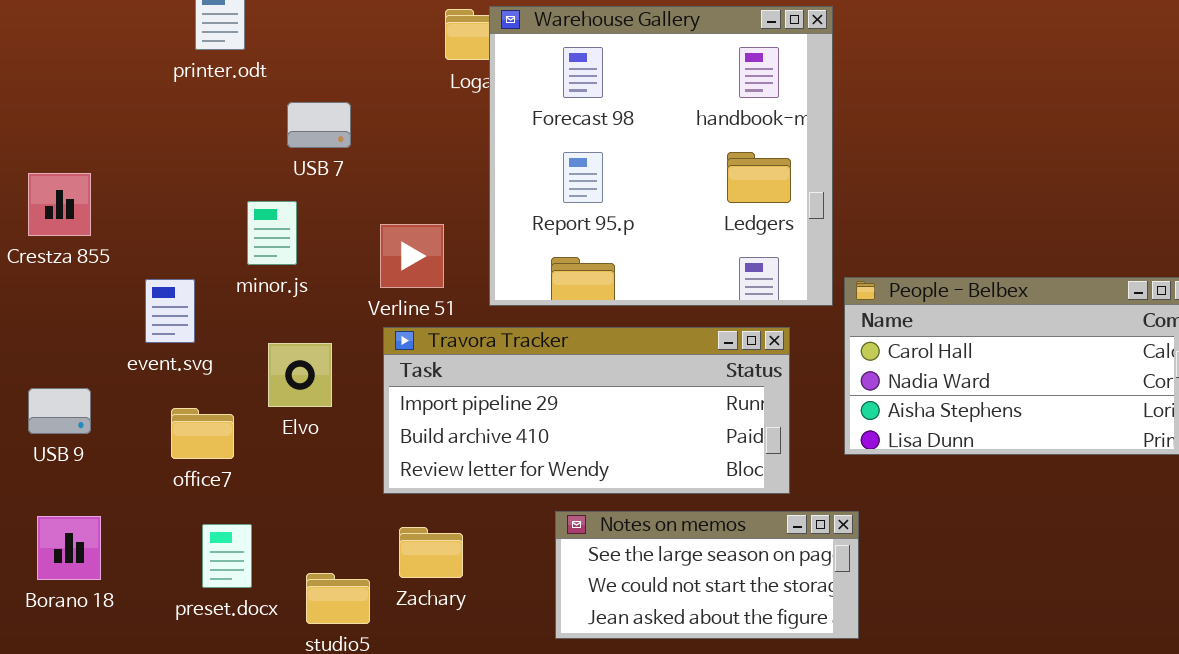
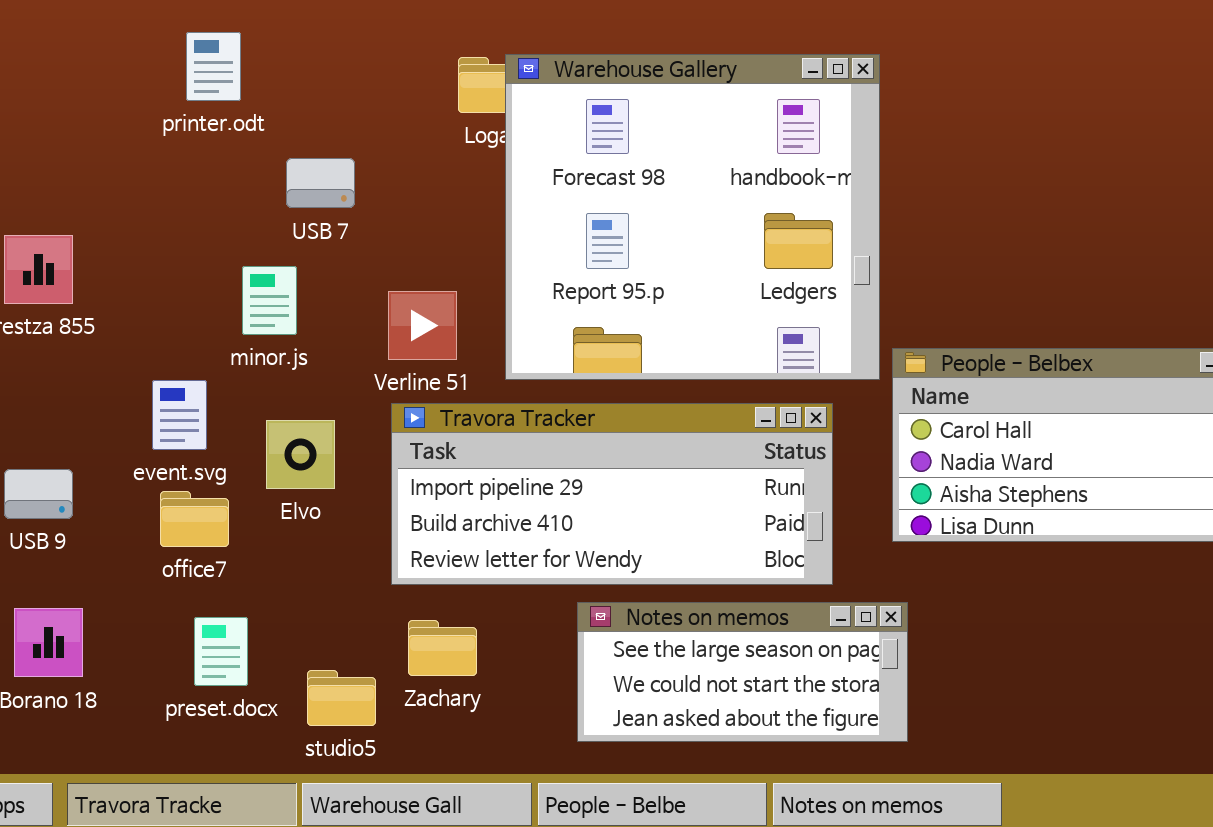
event.svg: [145,279,195,343] -> [152,380,207,450], moved

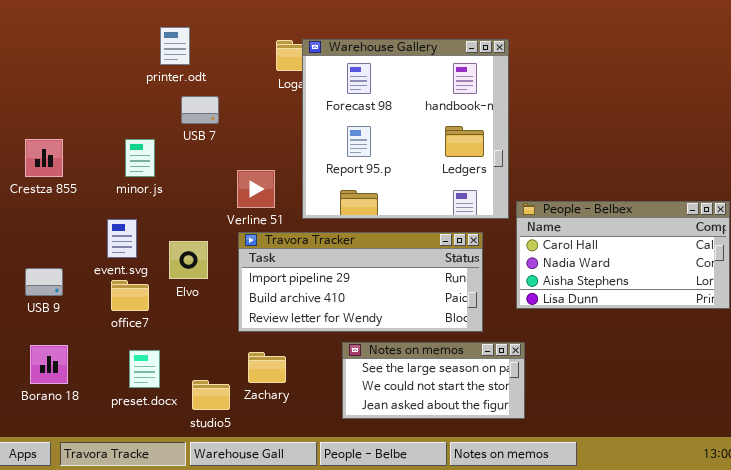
printer.odt: [186,32,241,101] -> [160,27,190,65], moved
minor.js: [242,266,297,335] -> [125,139,155,177], moved

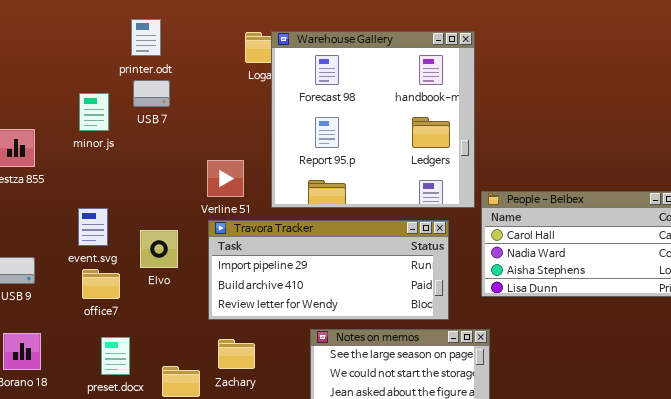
USB 7: [181,96,219,124] -> [133,80,170,107], moved
minor.js: [125,139,155,177] -> [79,93,109,131], moved

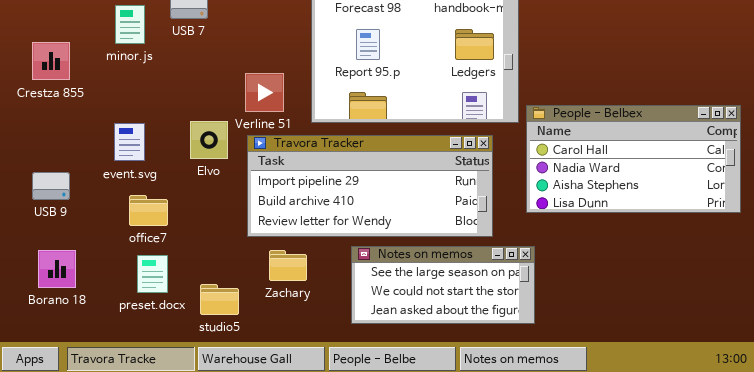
Elvo: [140,230,178,268] -> [190,121,228,159], moved
office7: [82,269,120,299] -> [129,195,168,226], moved
Zachary: [218,339,255,369] -> [269,250,307,281], moved

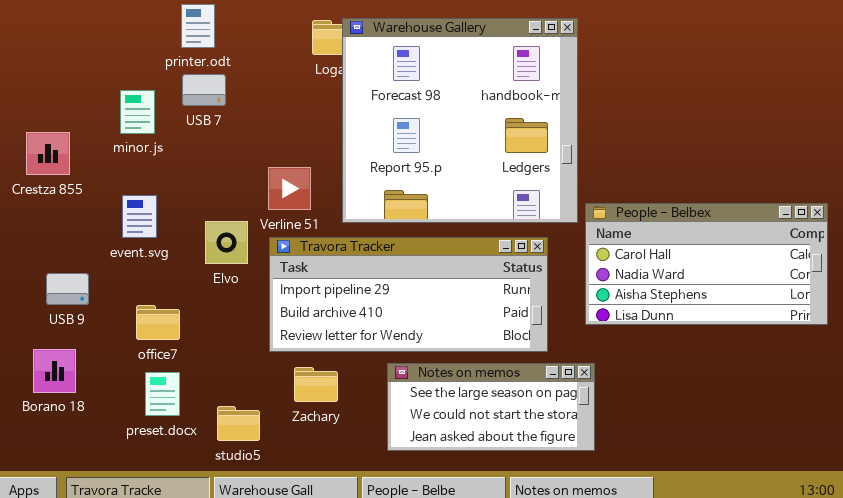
event.svg: [114,123,145,161] -> [122,195,157,238], moved
USB 9: [32,172,70,200] -> [46,273,89,305], moved
Borano 18: [38,250,76,288] -> [33,349,76,393], moved

